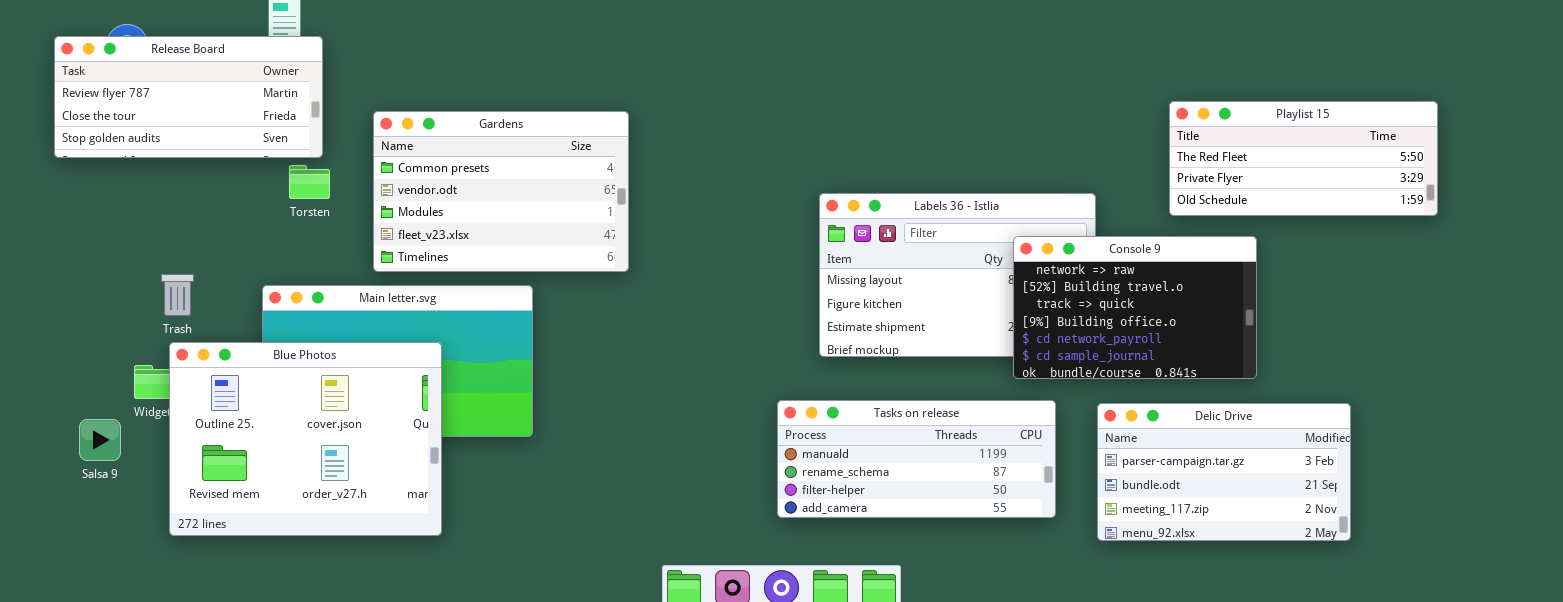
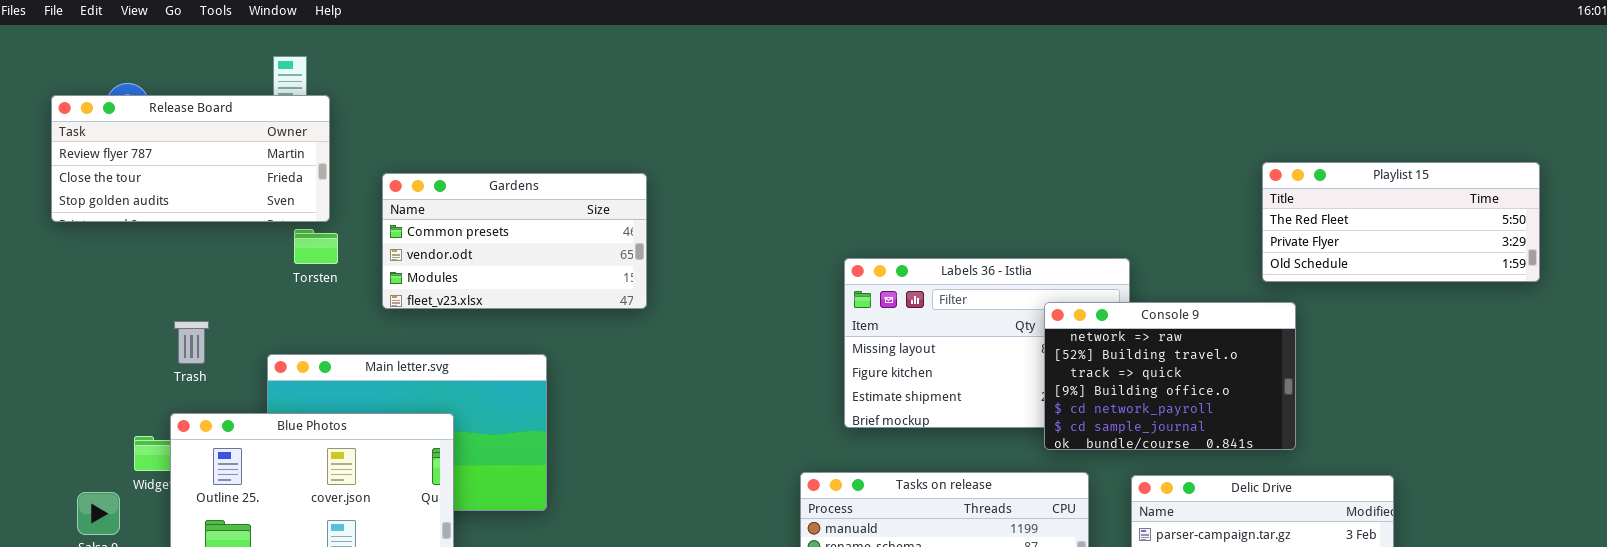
Playlist 15: [1169,101,1438,216] -> [1262,162,1540,282], moved
Gardens: [373,111,629,272] -> [382,173,647,309], resized
Trash: [161,274,194,316] -> [174,321,209,364], moved

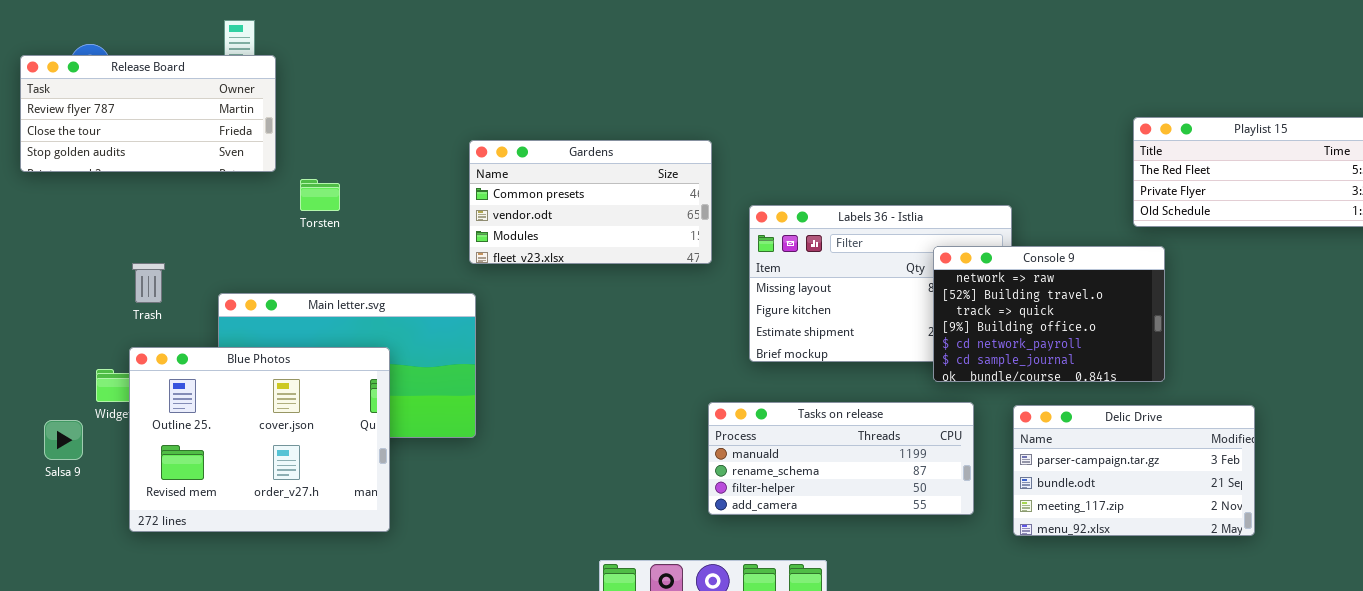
Gardens: [382,173,647,309] -> [469,140,712,264], moved
Torsten: [294,229,338,264] -> [300,179,340,211], moved

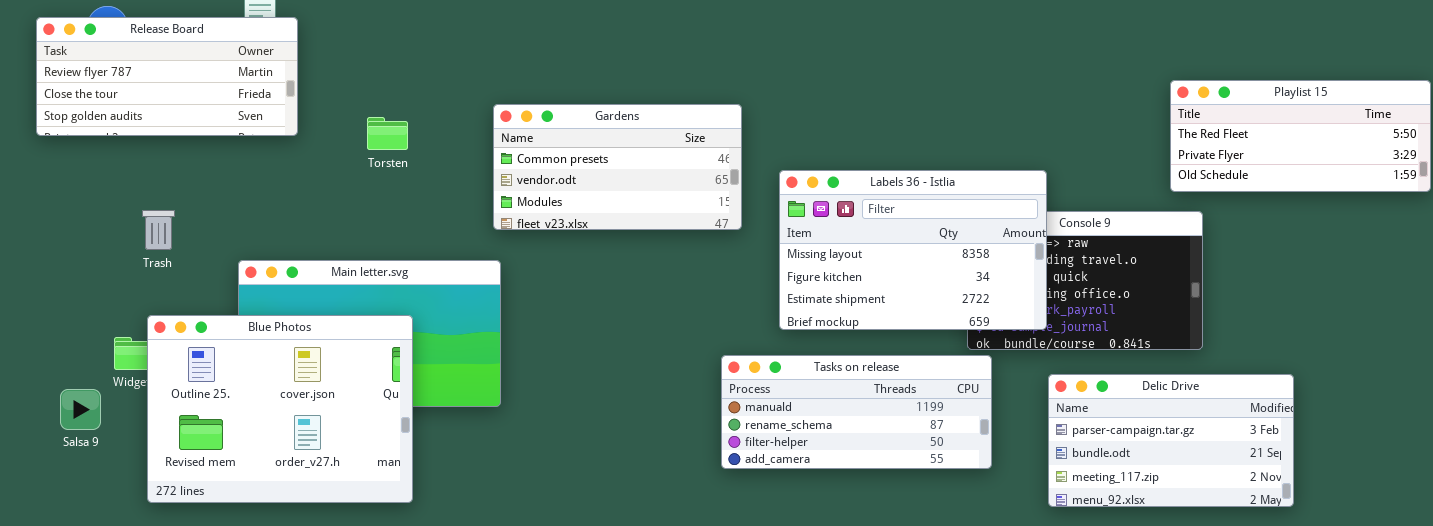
Torsten: [300,179,340,211] -> [367,117,408,150], moved
Labels 36 - Istlia: [749,205,1012,362] -> [779,170,1047,330], raised
Trash: [132,263,165,303] -> [142,210,175,250], moved
Tasks on release: [708,402,974,515] -> [721,355,992,469], moved

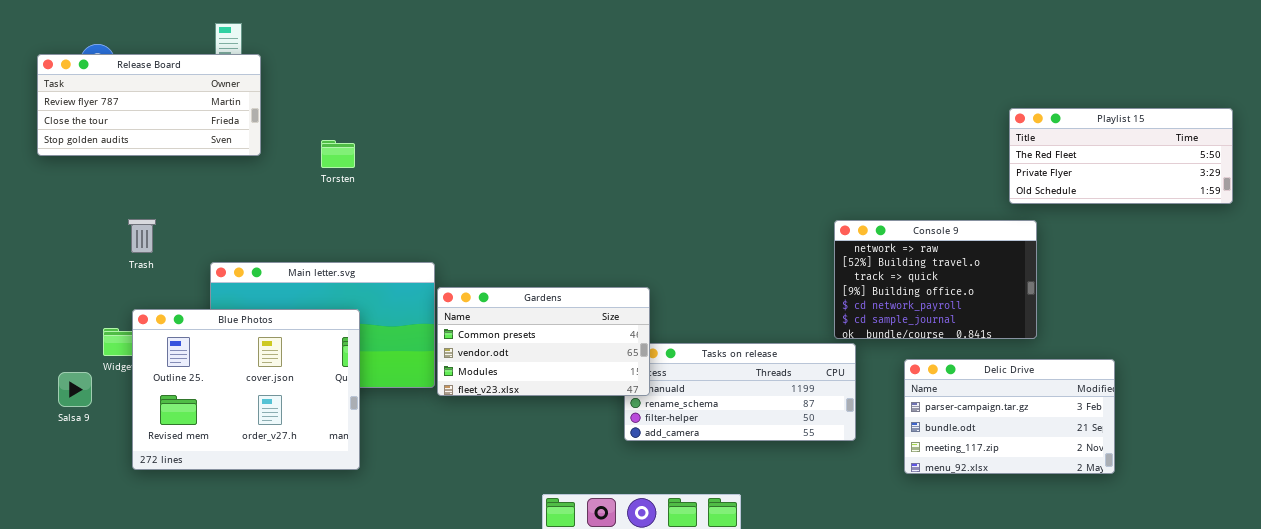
Gardens: [493,104,742,230] -> [437,287,650,396], moved
Labels 36 - Istlia: [779,170,1047,330] -> none, closed

